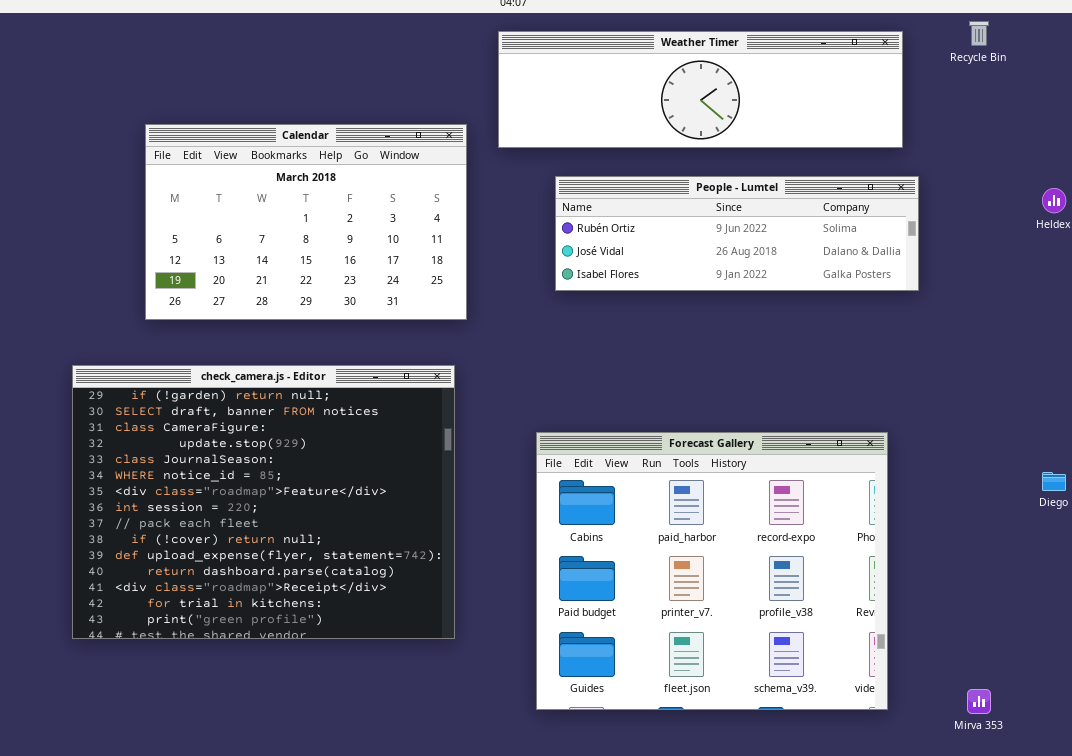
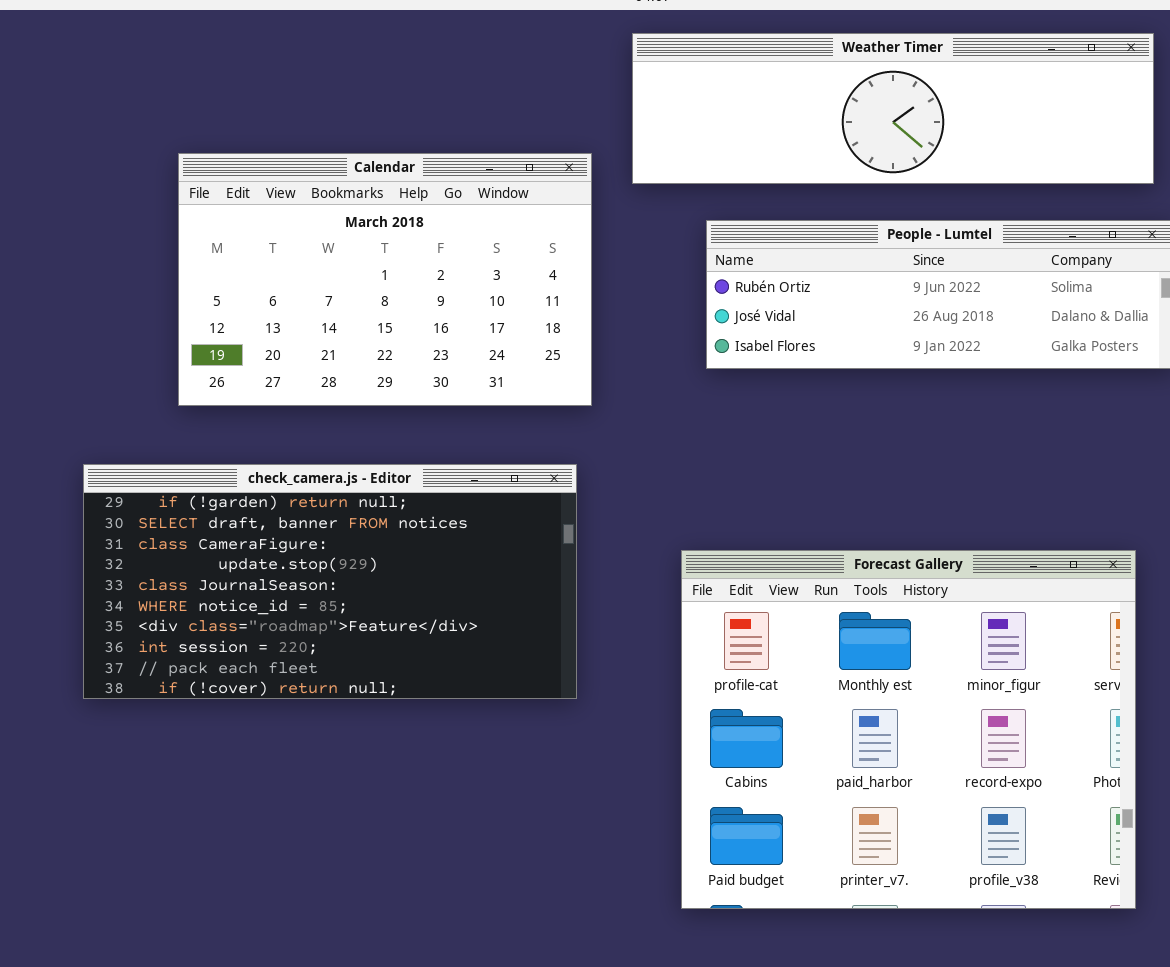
check_camera.js - Editor: [72,365,455,639] -> [83,464,577,699], resized
Forecast Gallery: [536,432,888,710] -> [681,550,1136,909], scrolled up 1 row

